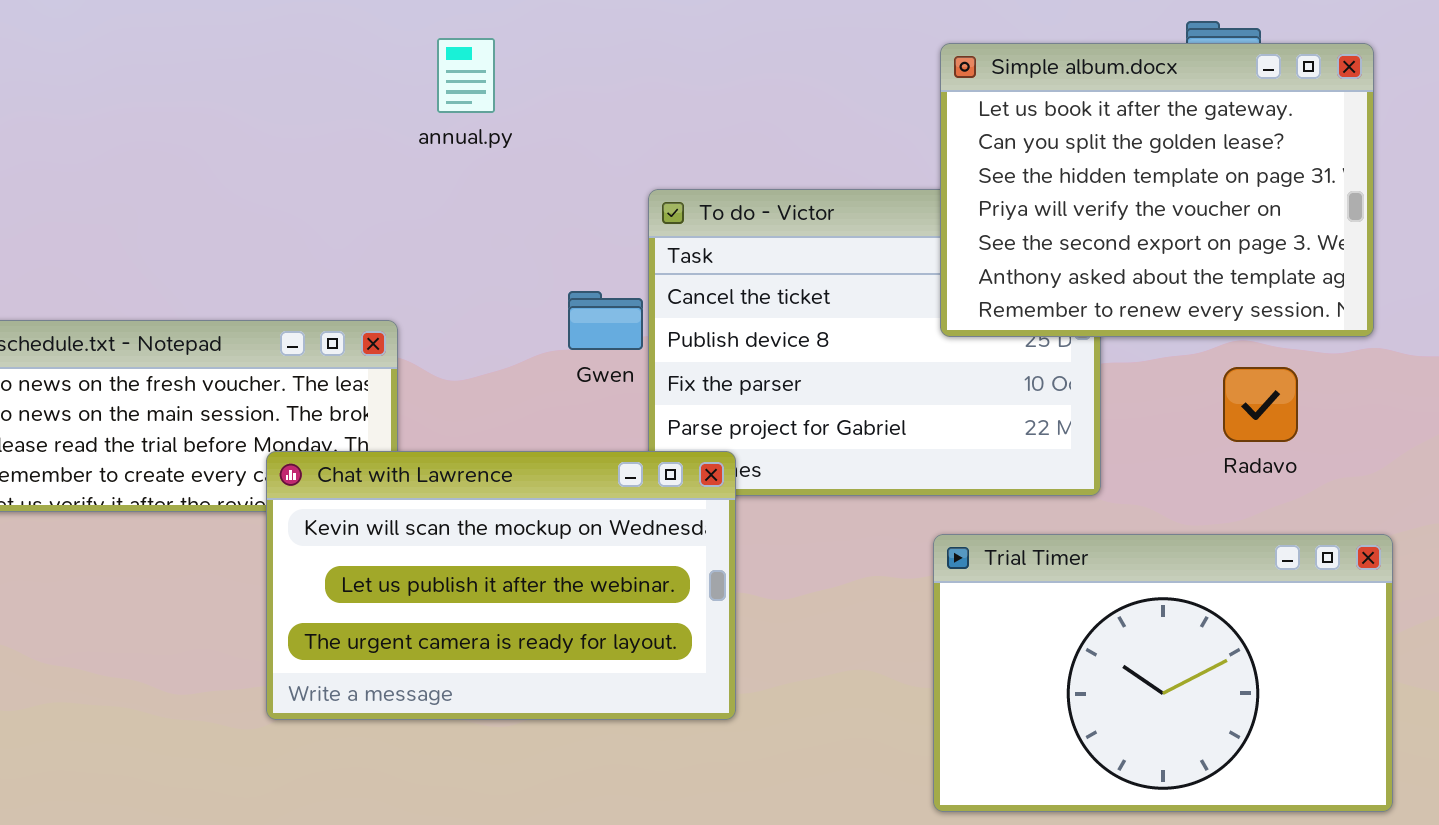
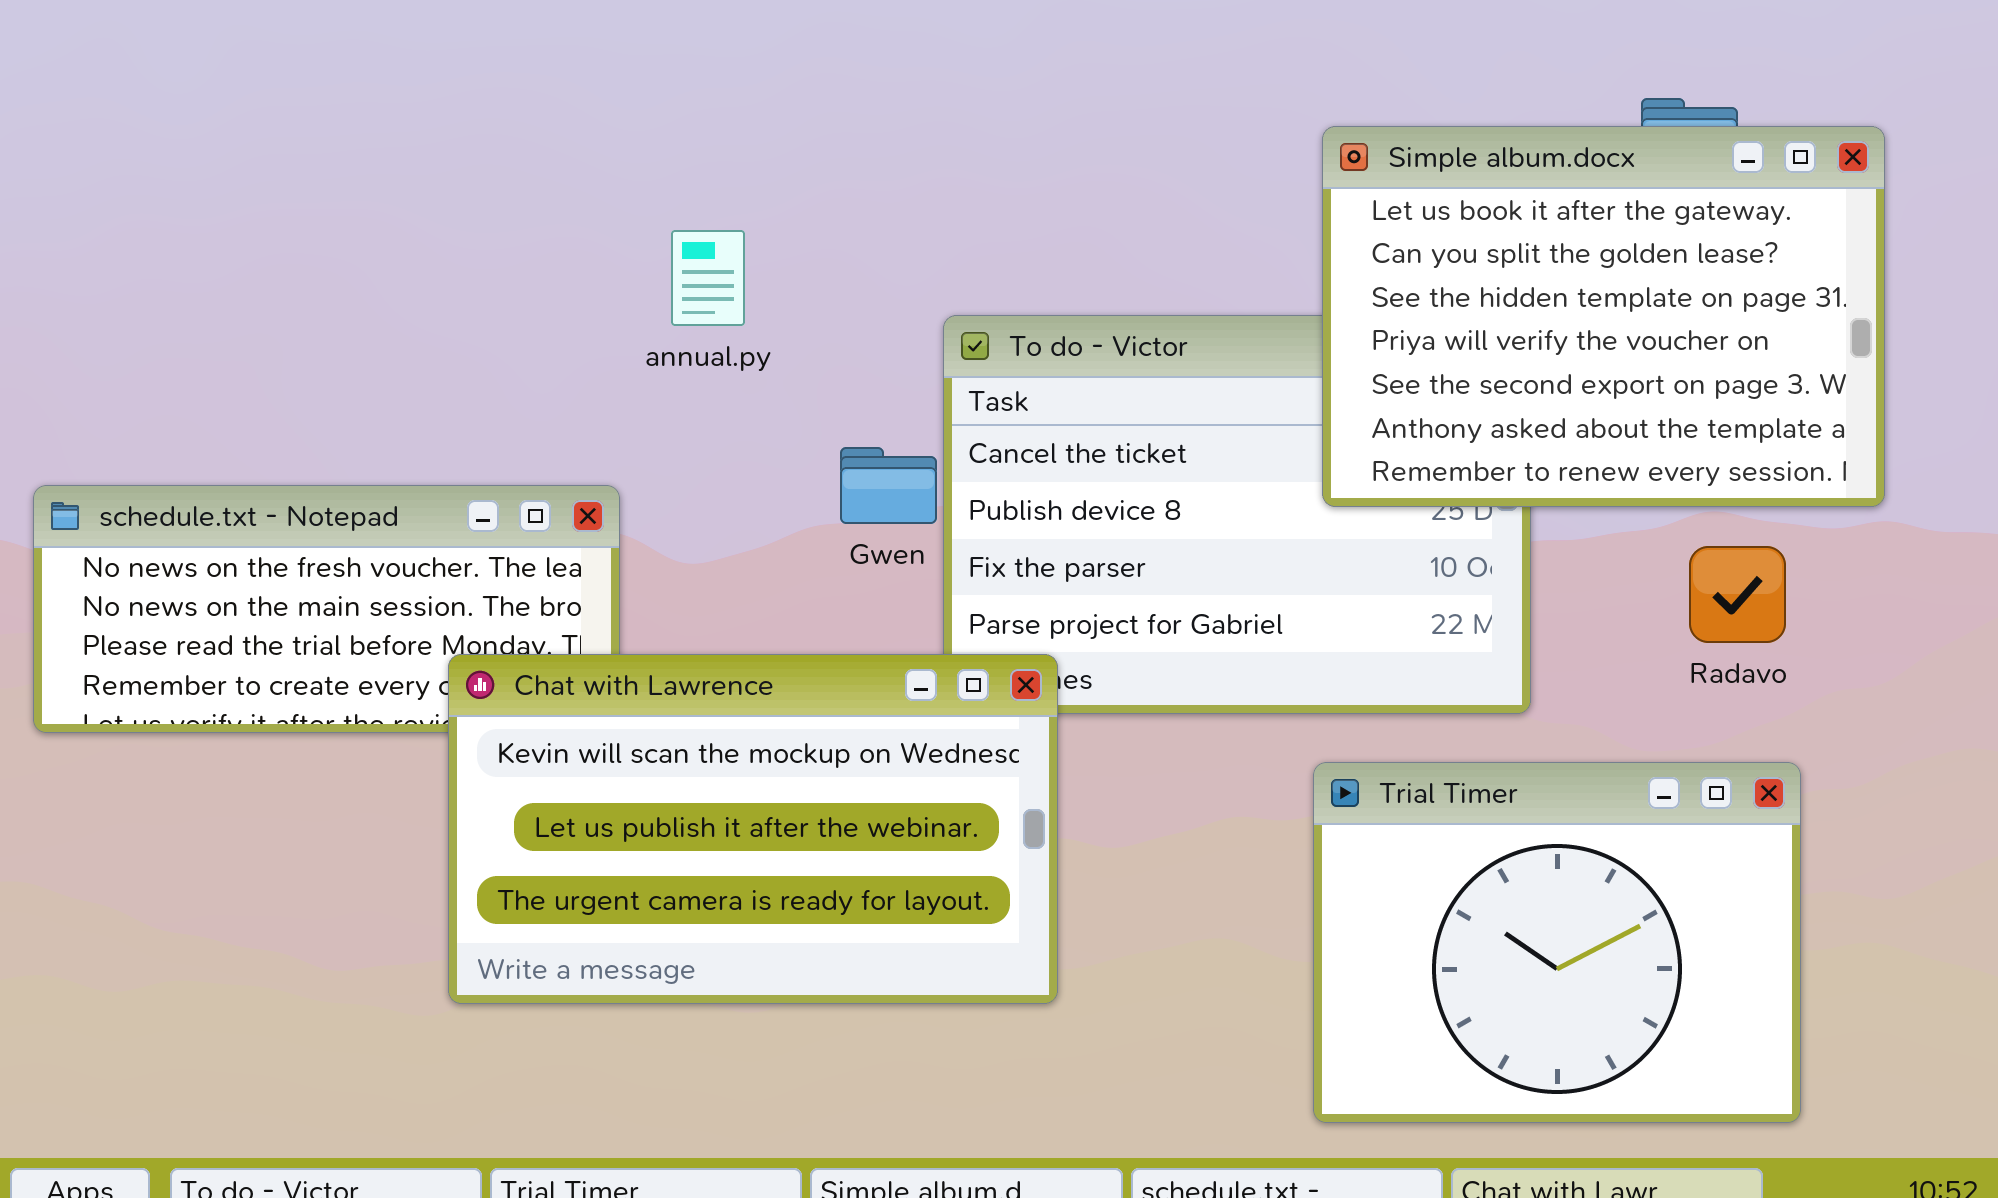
annual.py: [437,38,495,113] -> [671,230,745,326], moved
Trial Timer: [933,534,1393,812] -> [1313,762,1801,1123], resized

